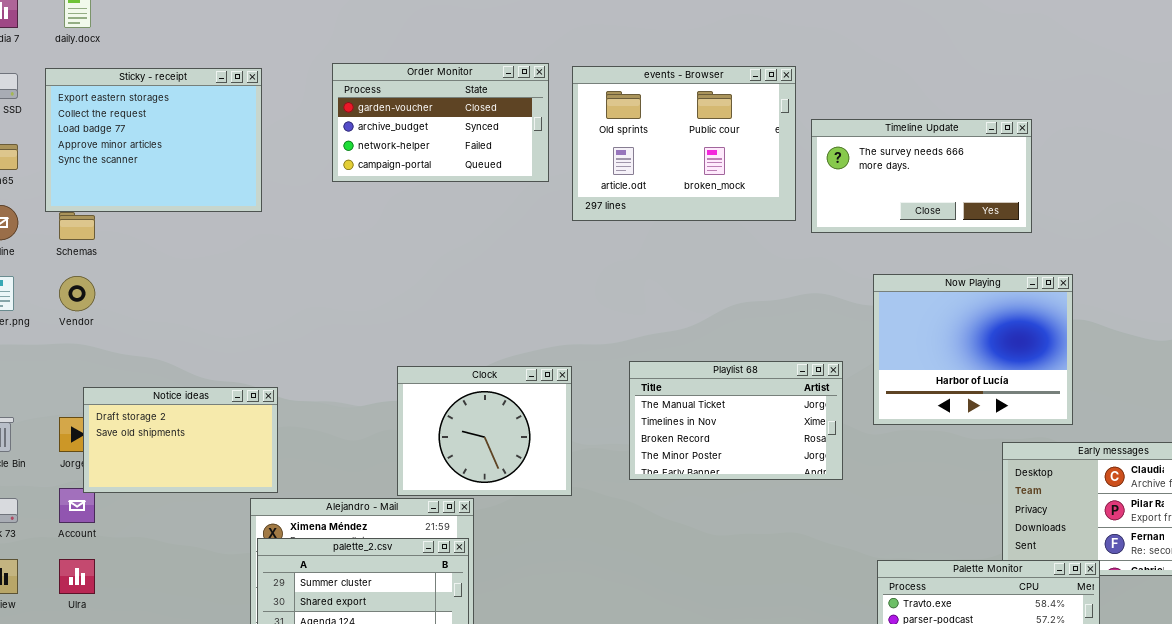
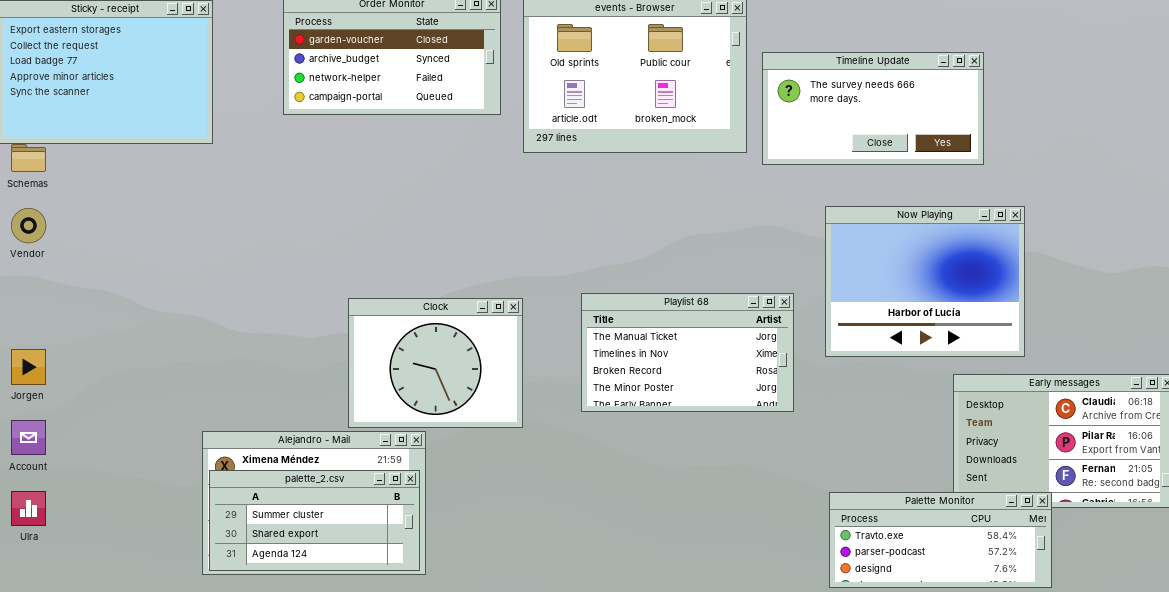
Notice ideas: [83,387,278,493] -> none, closed

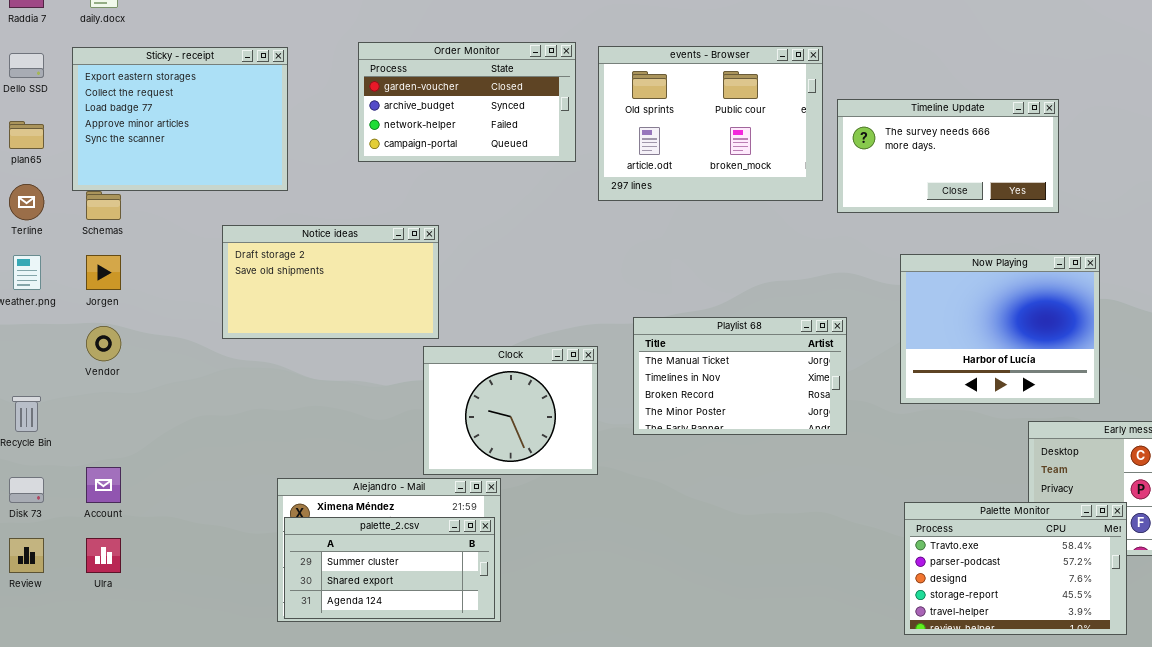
Notice ideas: none -> [222,225,439,339], opened
Vendor: [11,208,46,243] -> [86,326,121,361], moved
Playlist 68: [581,293,794,412] -> [633,317,847,435], moved
Jorgen: [11,349,46,385] -> [86,255,121,290], moved
Palette Monitor: [829,492,1052,588] -> [904,502,1127,635], resized

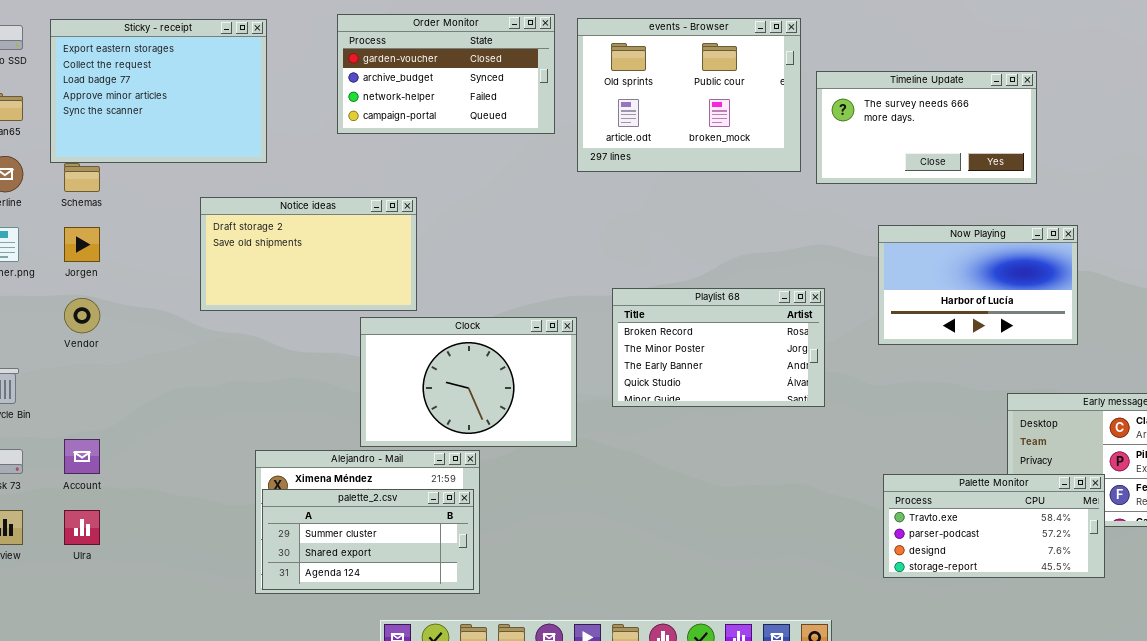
Now Playing: [900,254,1100,404] -> [878,225,1078,345], resized
Playlist 68: [633,317,847,435] -> [612,288,825,407], scrolled down 2 rows
Clock: [423,346,598,475] -> [360,317,577,447], resized
Palette Monitor: [904,502,1127,635] -> [883,474,1105,578], resized

